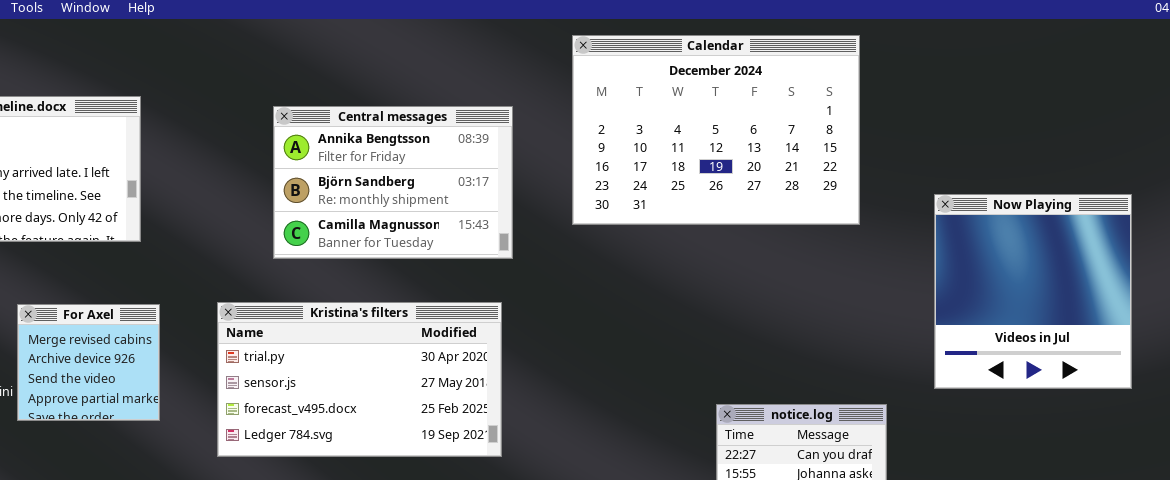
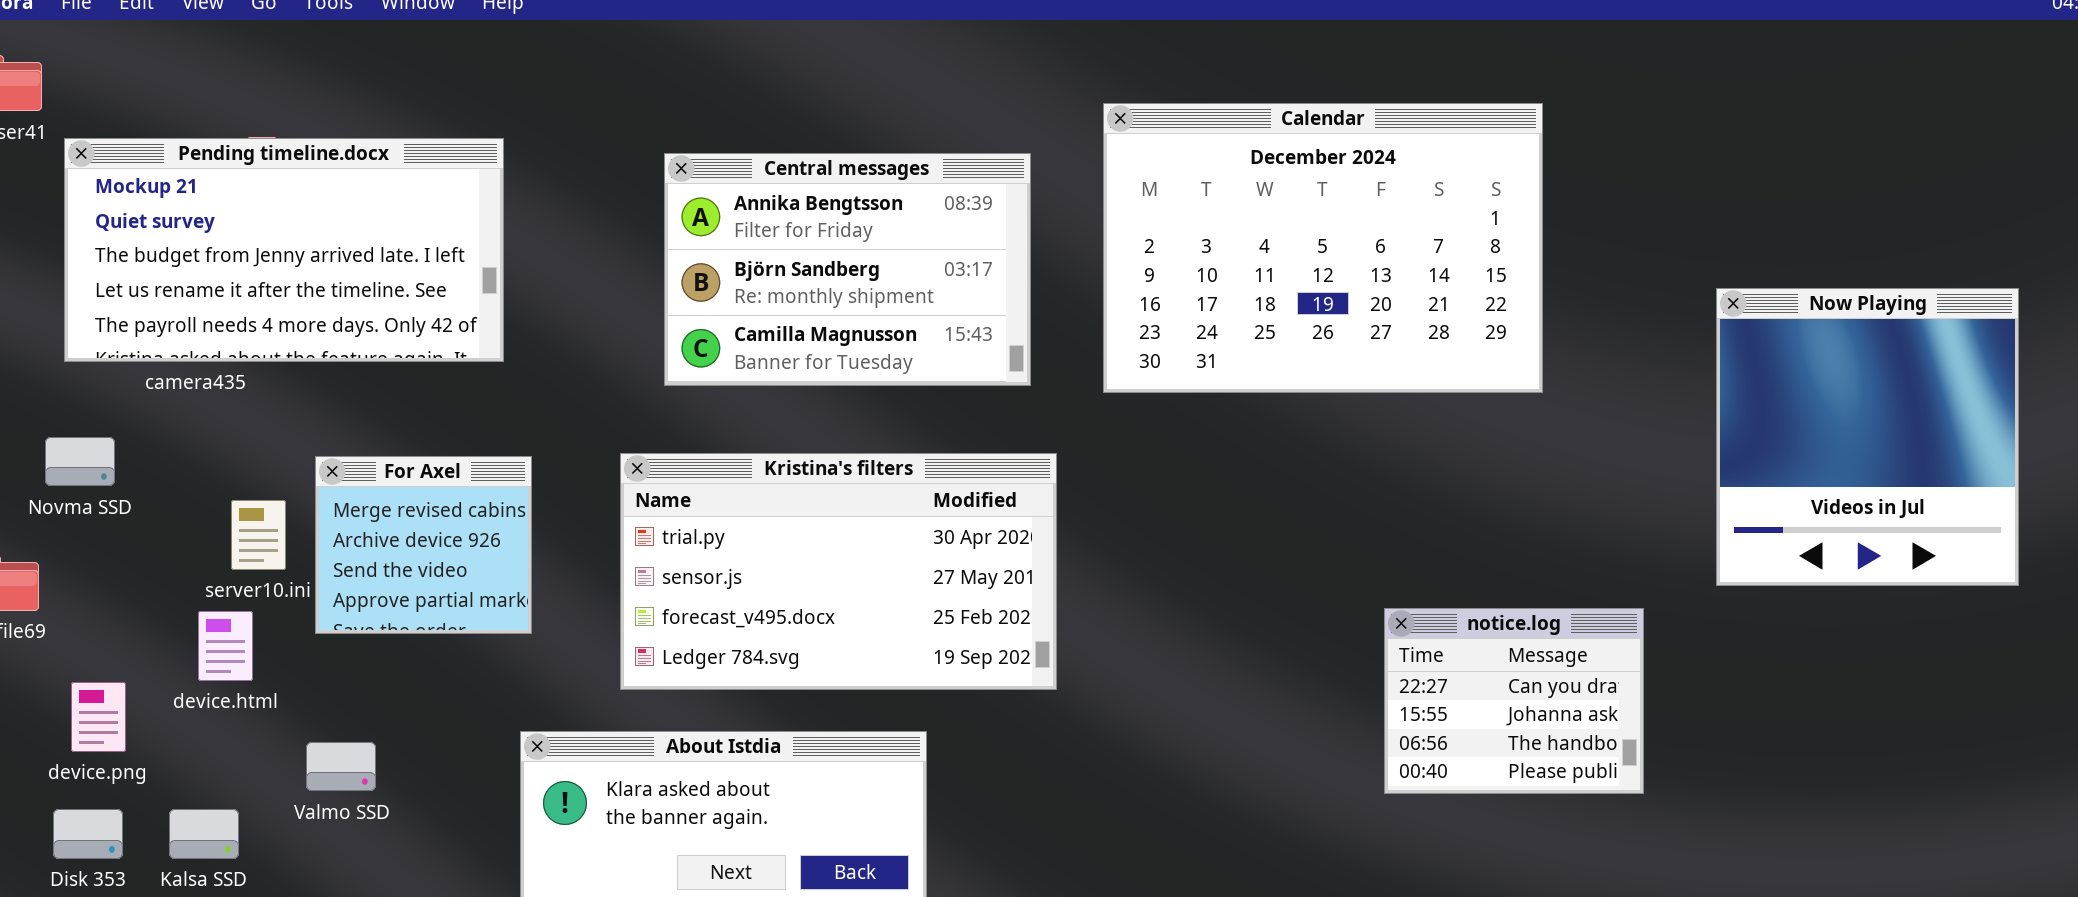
Calendar: [572,35,860,225] -> [1103,103,1543,393], moved
Central messages: [273,106,513,259] -> [664,153,1031,386], moved

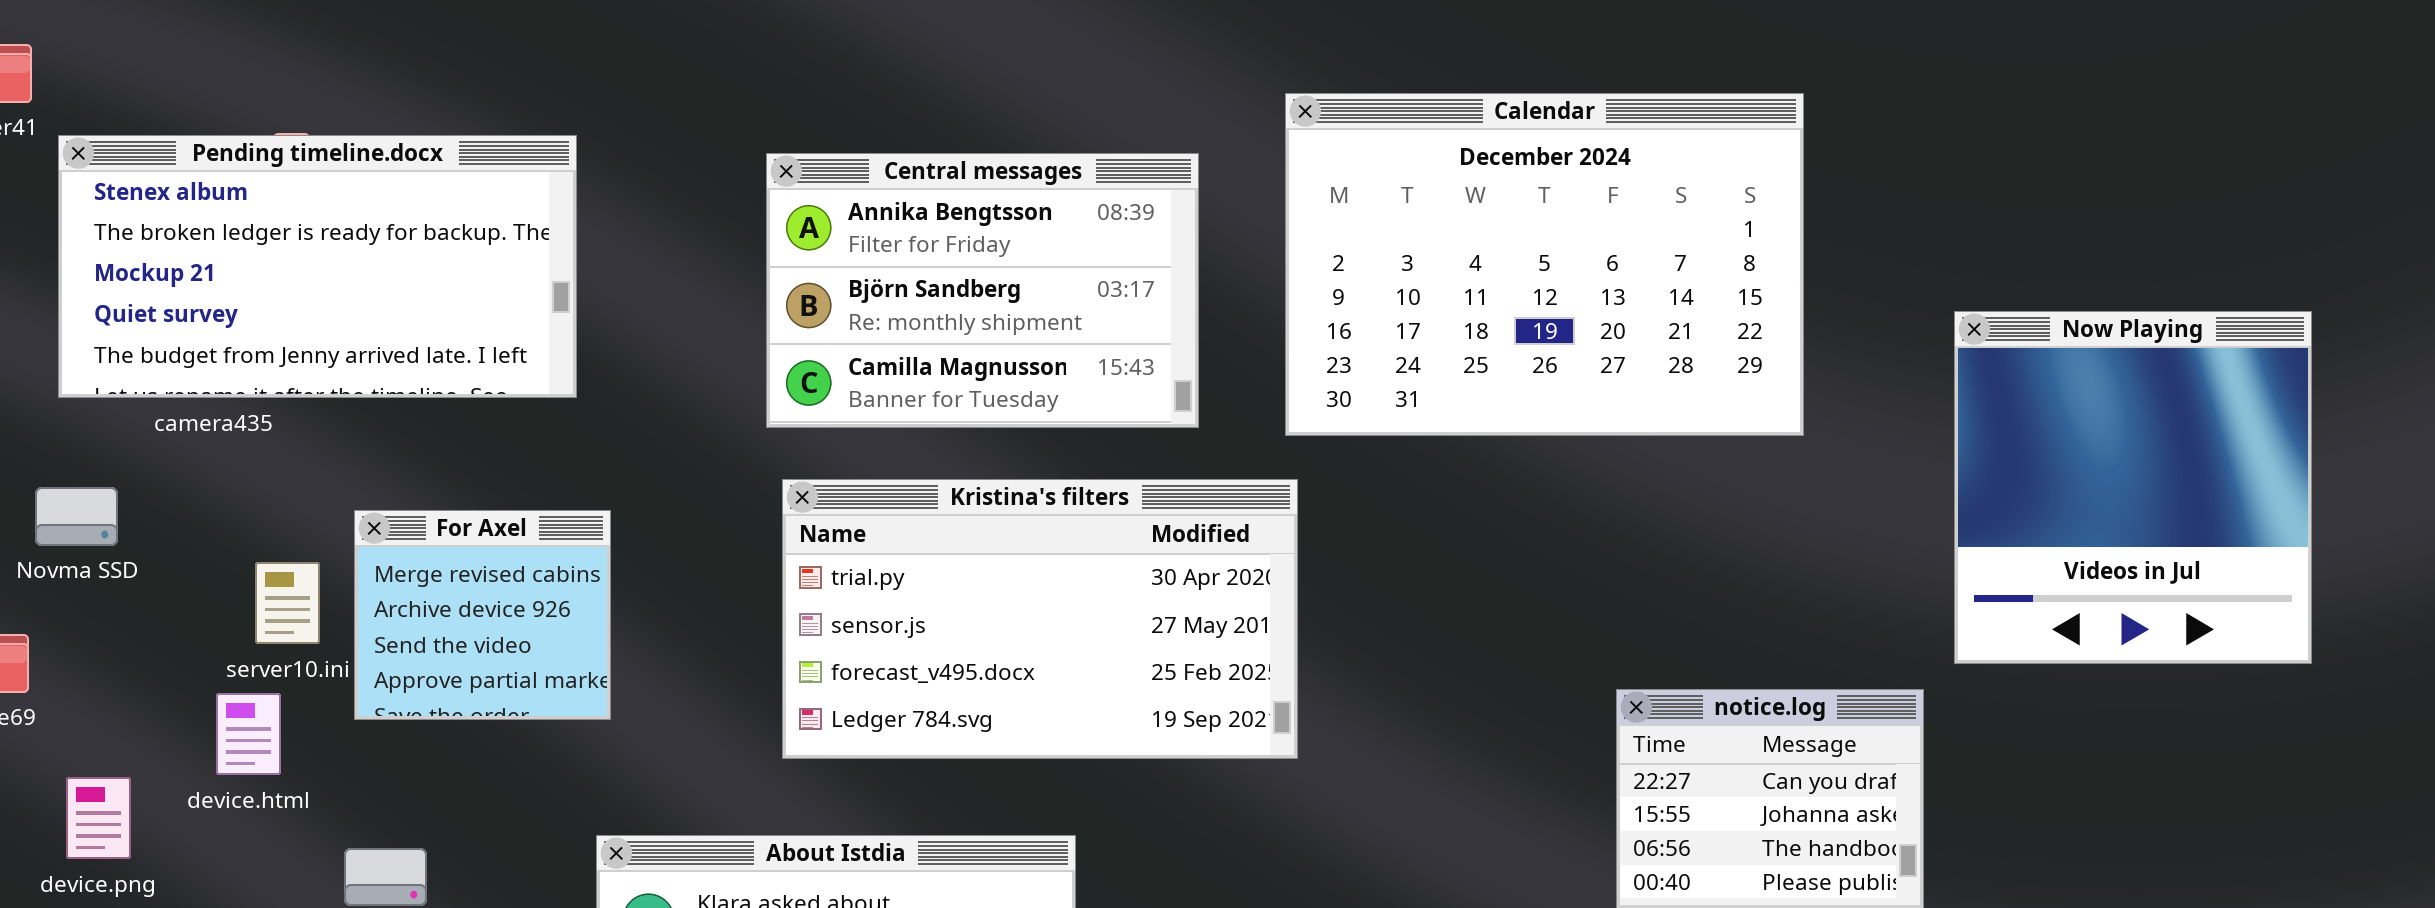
Pending timeline.docx: [64,138,504,362] -> [58,135,577,398], scrolled up 2 rows
Now Playing: [1716,288,2019,586] -> [1954,311,2312,664], moved
Kristina's filters: [620,453,1057,690] -> [782,479,1298,759], moved

